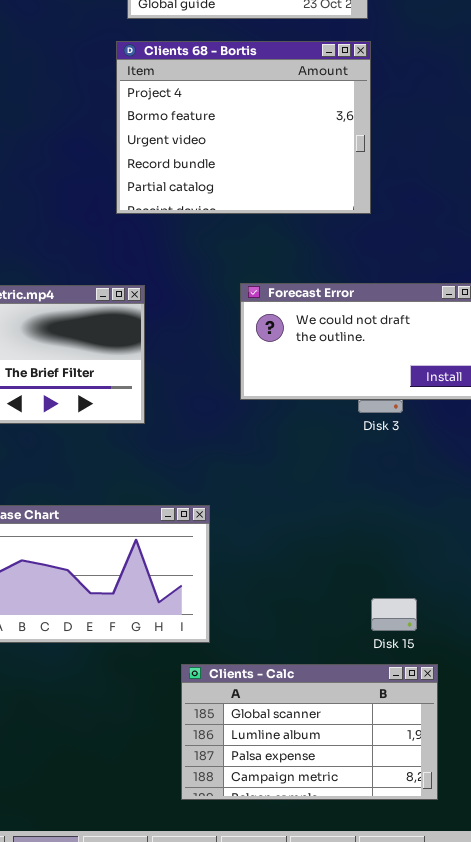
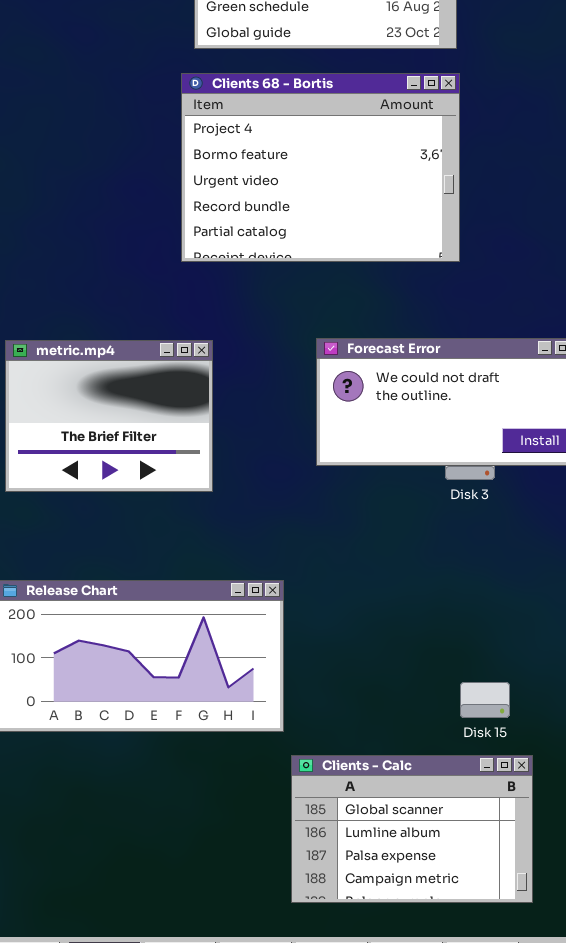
Clients - Calc: [181,664,438,800] -> [291,755,533,903], resized

